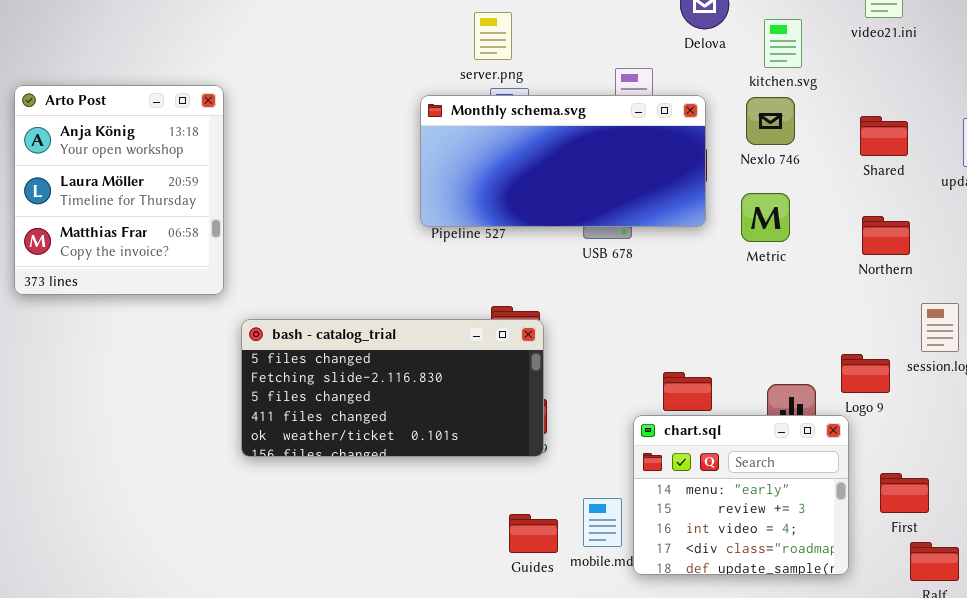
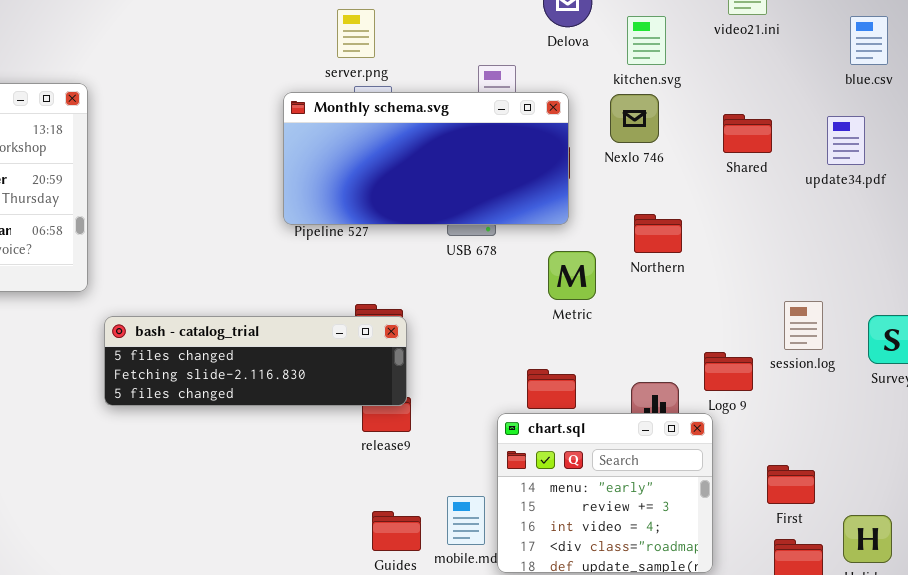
Metric: [741,193,790,242] -> [548,251,596,300], moved
Northern: [862,216,910,255] -> [634,214,682,253], moved
bash - catalog_trial: [241,319,544,457] -> [104,316,407,406], resized
First: [880,473,929,513] -> [767,465,815,504], moved

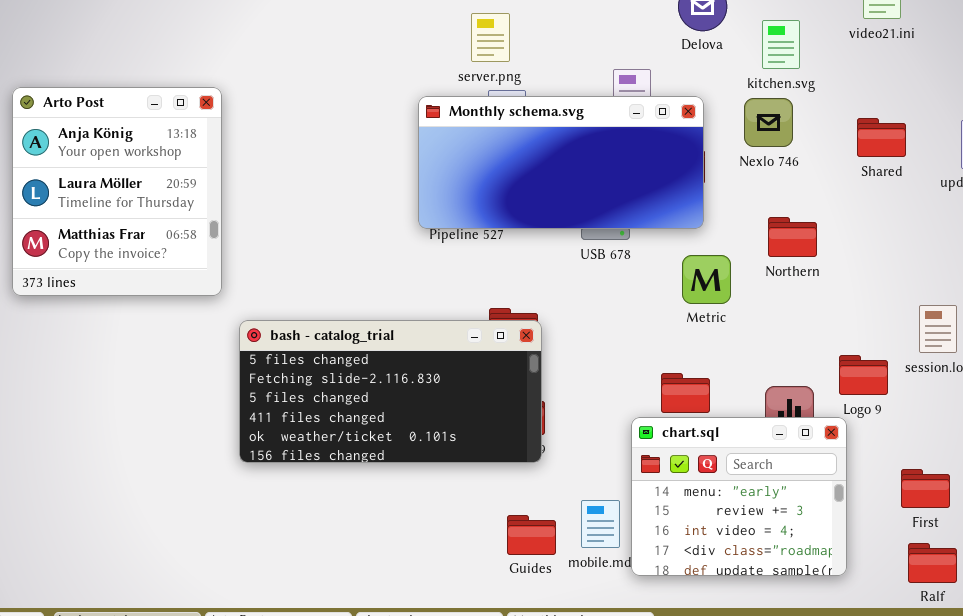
bash - catalog_trial: [104,316,407,406] -> [239,320,542,463], resized

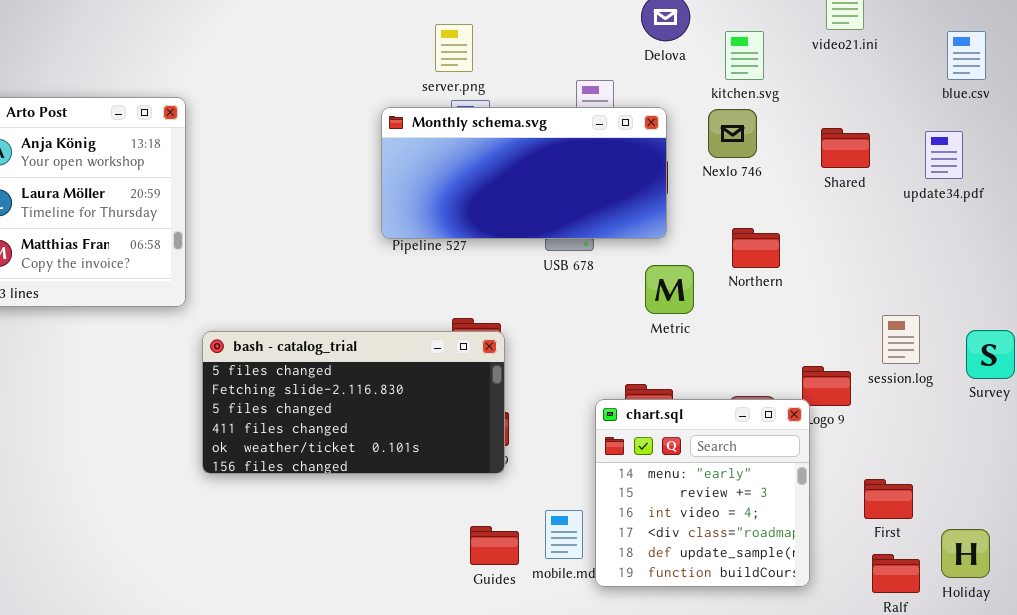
chart.sql: [631,417,847,576] -> [595,399,810,587], resized

